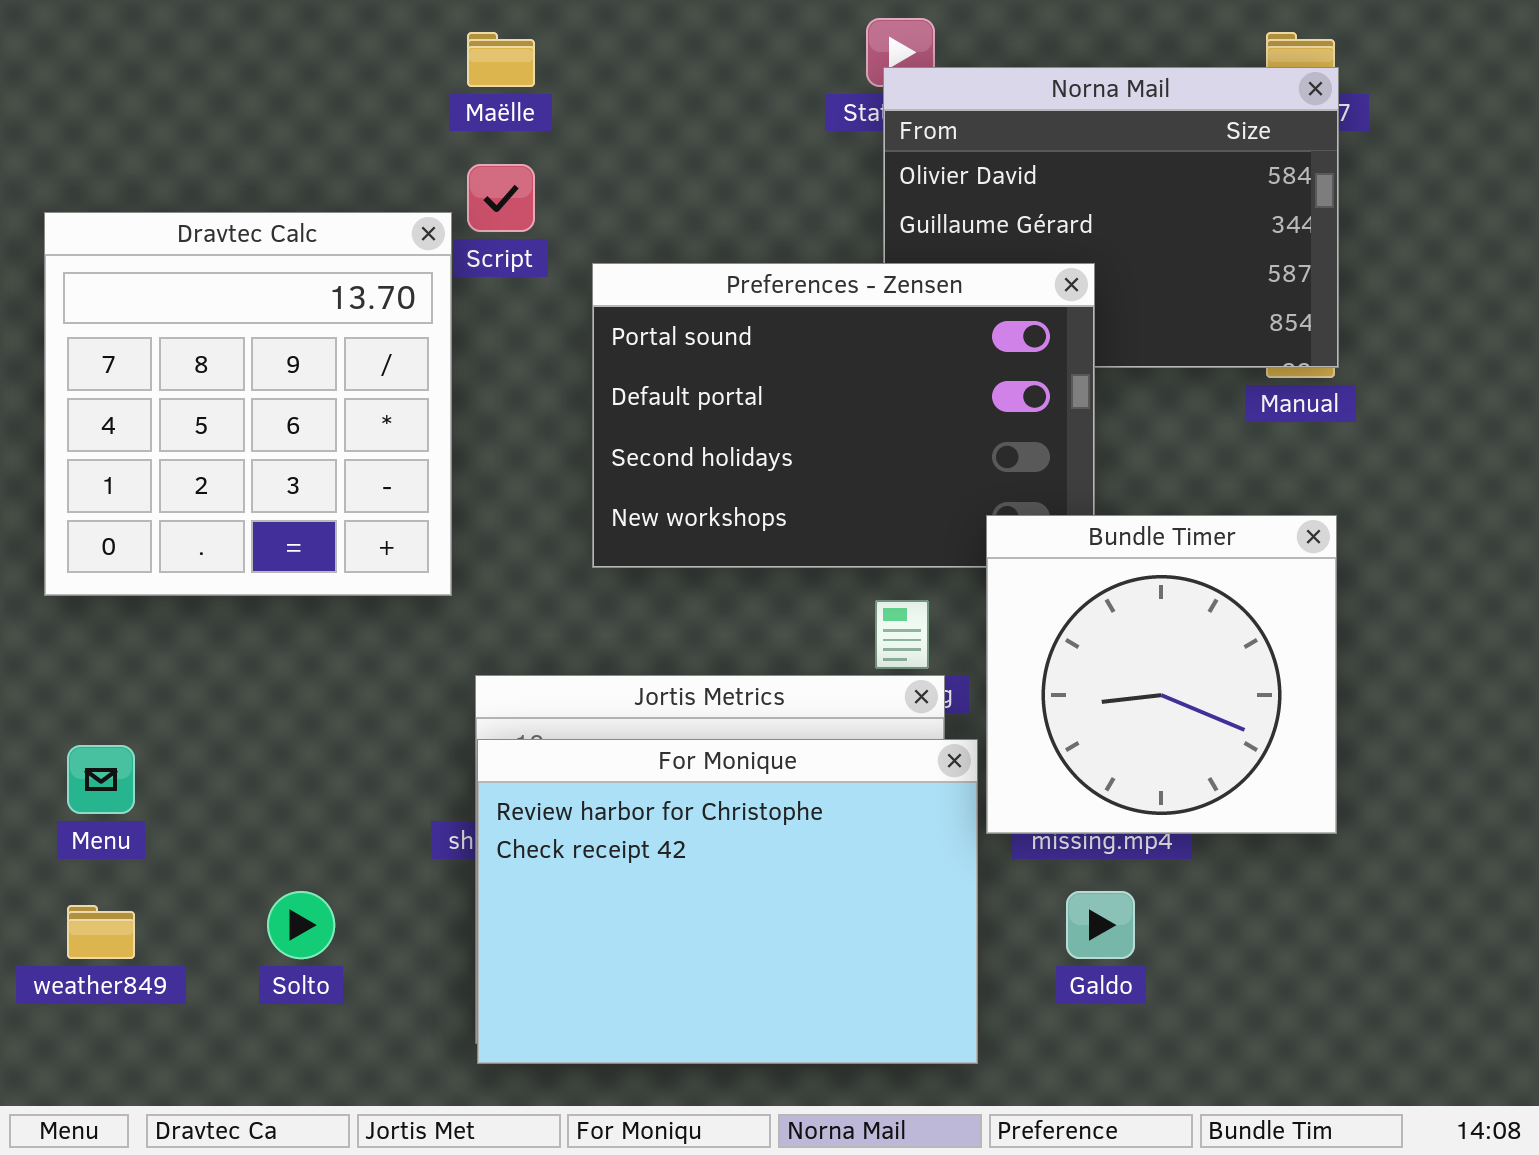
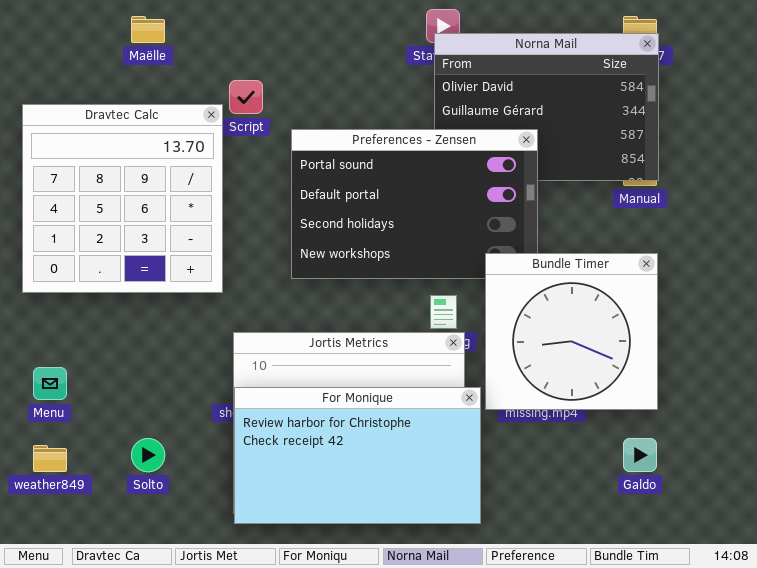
Maëlle: [467,32,535,87] -> [131,16,165,43], moved
For Monique: [477,739,978,1064] -> [234,387,481,524], resized
Galdo: [1066,891,1135,959] -> [623,438,657,472], moved

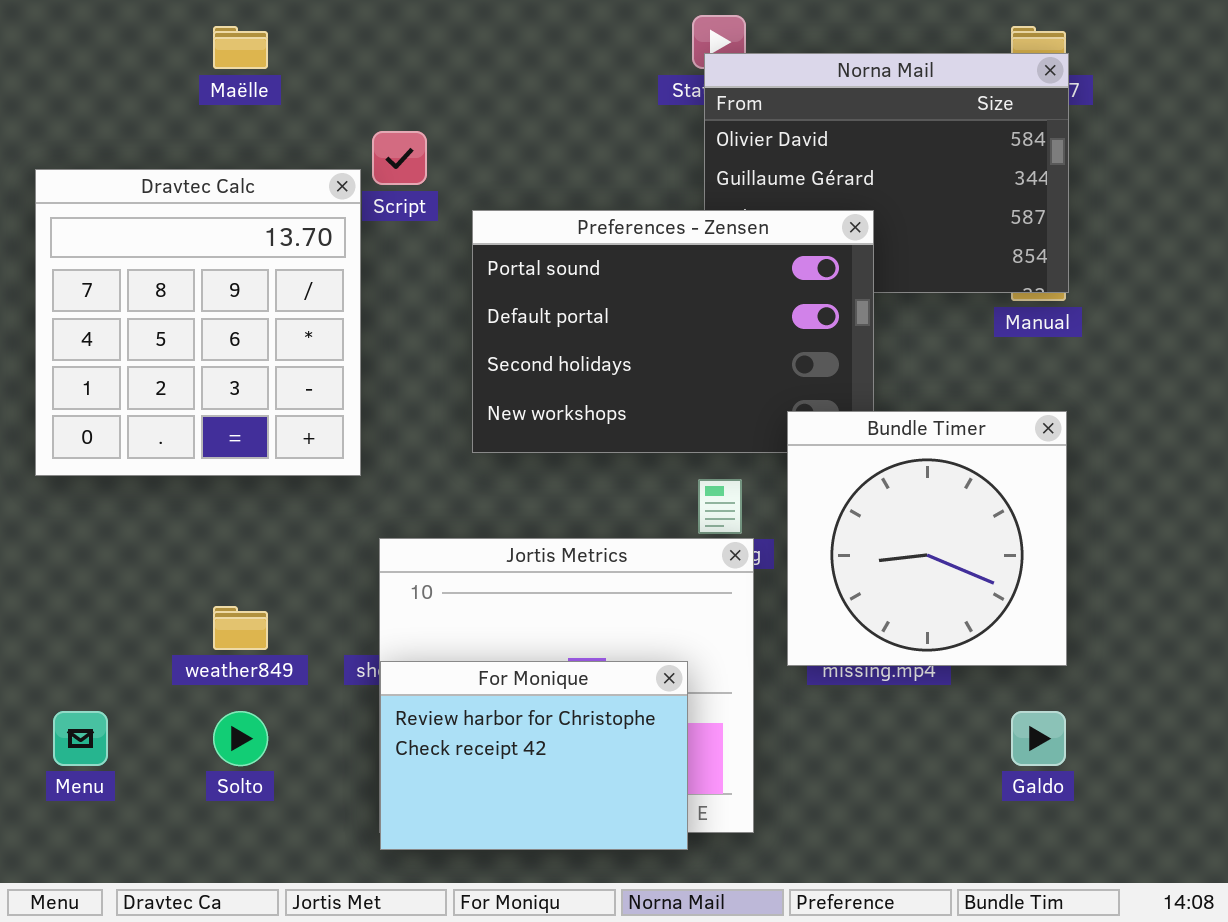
Menu: [33,367,67,400] -> [53,711,108,766], moved
For Monique: [234,387,481,524] -> [380,661,688,850], resized
weather849: [33,445,67,472] -> [213,606,268,650], moved

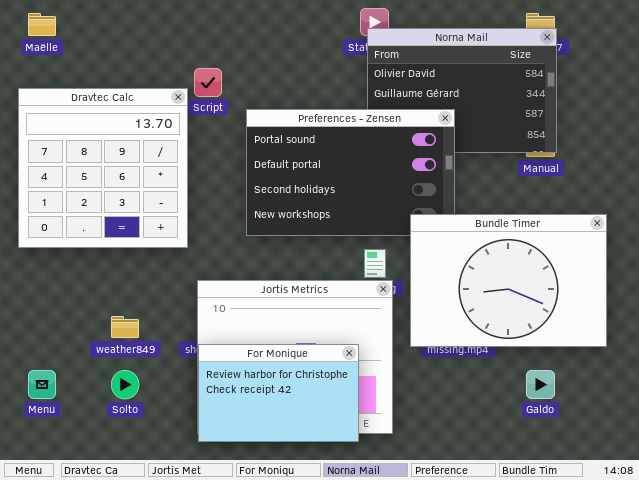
Maëlle: [213,26,268,69] -> [28,13,56,36], moved
Bundle Timer: [787,411,1067,666] -> [410,214,607,347], resized

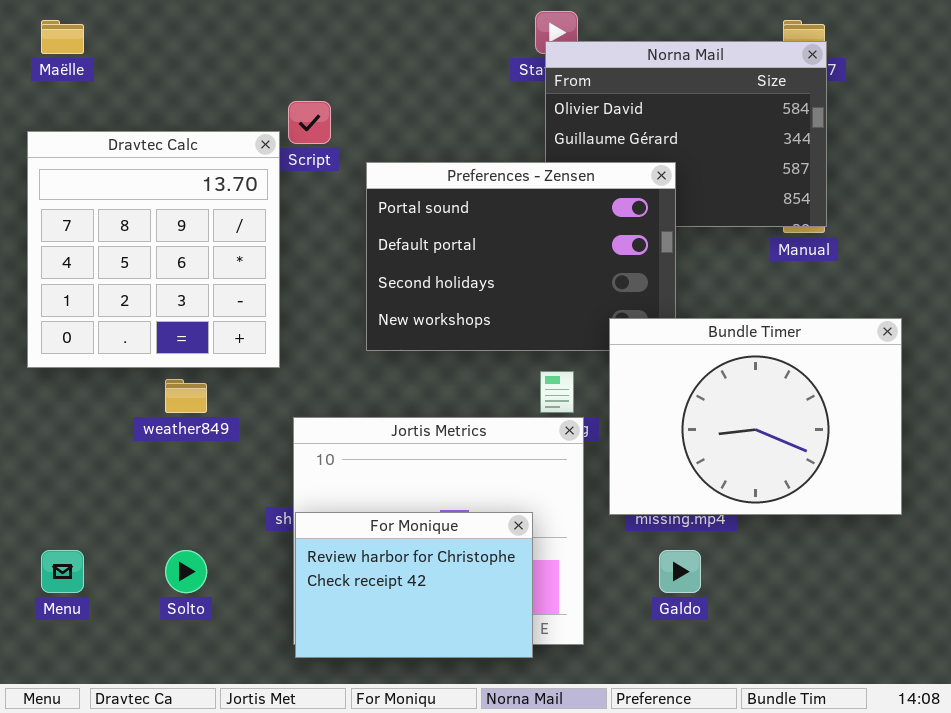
weather849: [111,316,139,338] -> [165,379,207,413], moved
Galdo: [526,370,555,399] -> [659,550,701,593], moved

